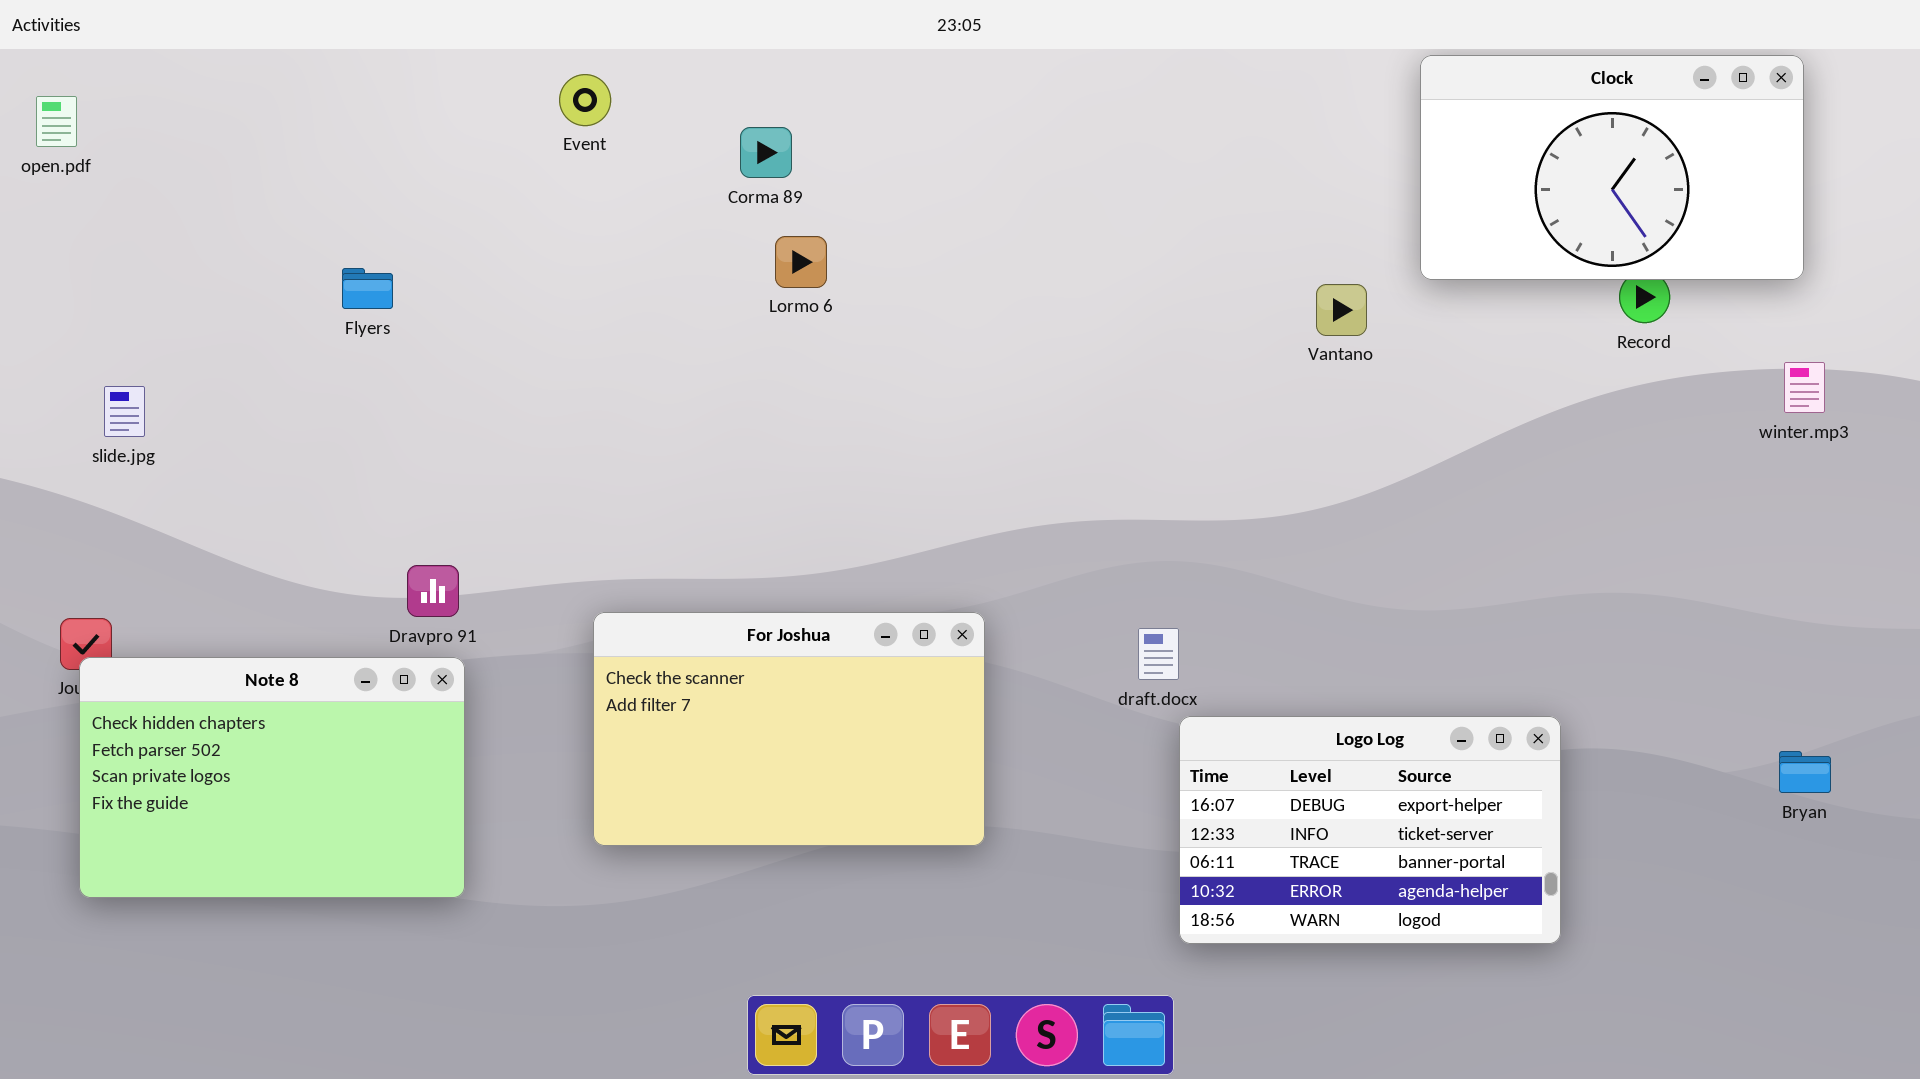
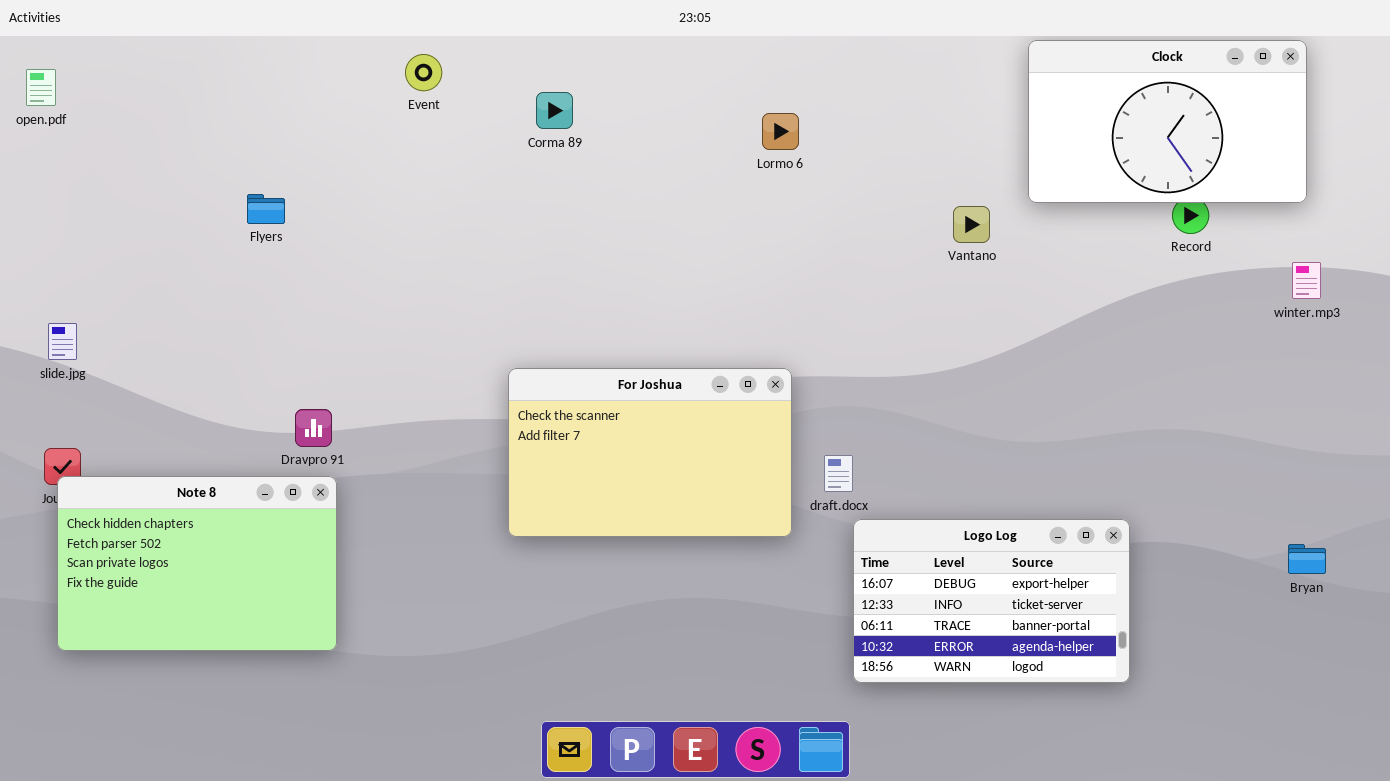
Lormo 6: [775,236,827,288] -> [762,113,799,150], moved
slide.jpg: [104,386,145,437] -> [48,323,77,360], moved
For Joshua: [593,612,985,846] -> [508,368,792,537], moved

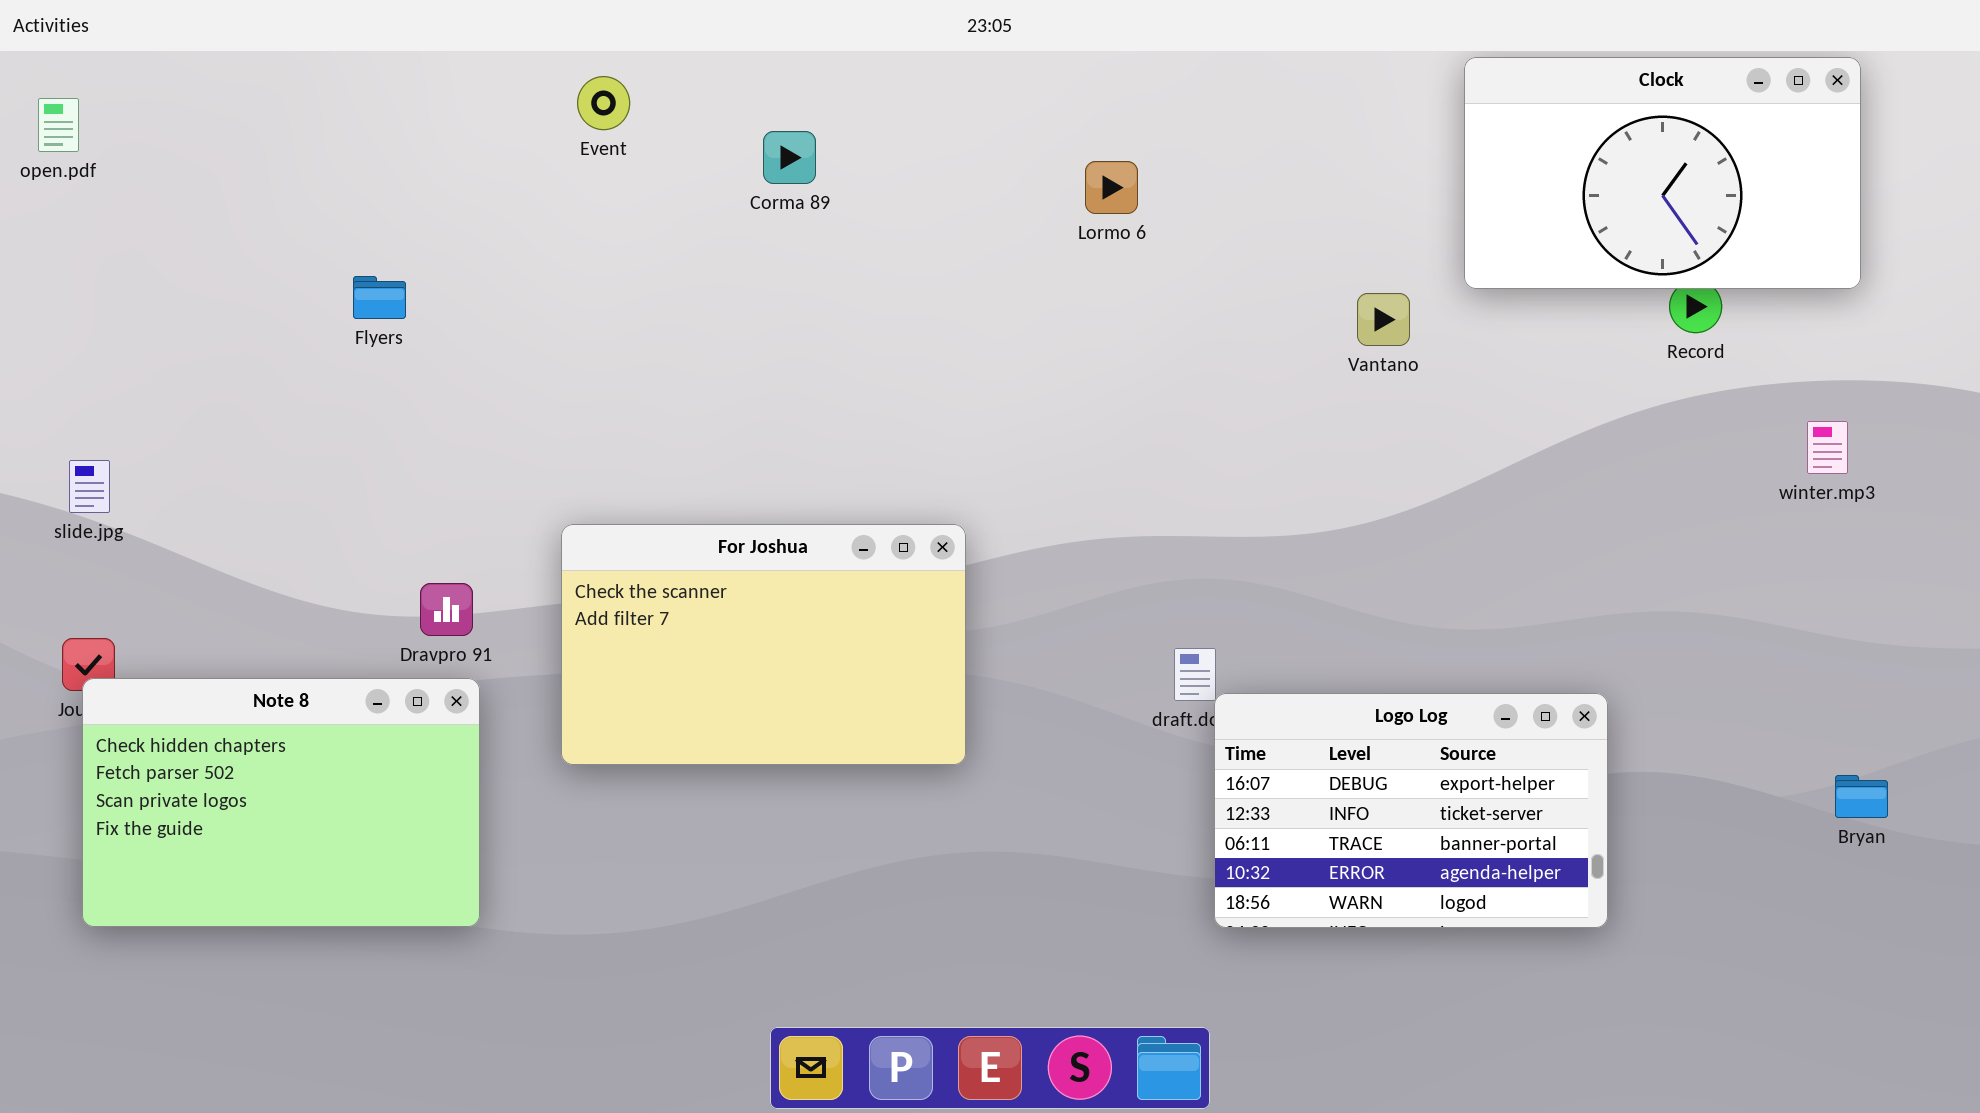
winter.mp3: [1292,262,1321,299] -> [1807,421,1848,474], moved
For Joshua: [508,368,792,537] -> [561,524,966,765], moved
Logo Log: [853,519,1130,683] -> [1214,693,1608,928], moved

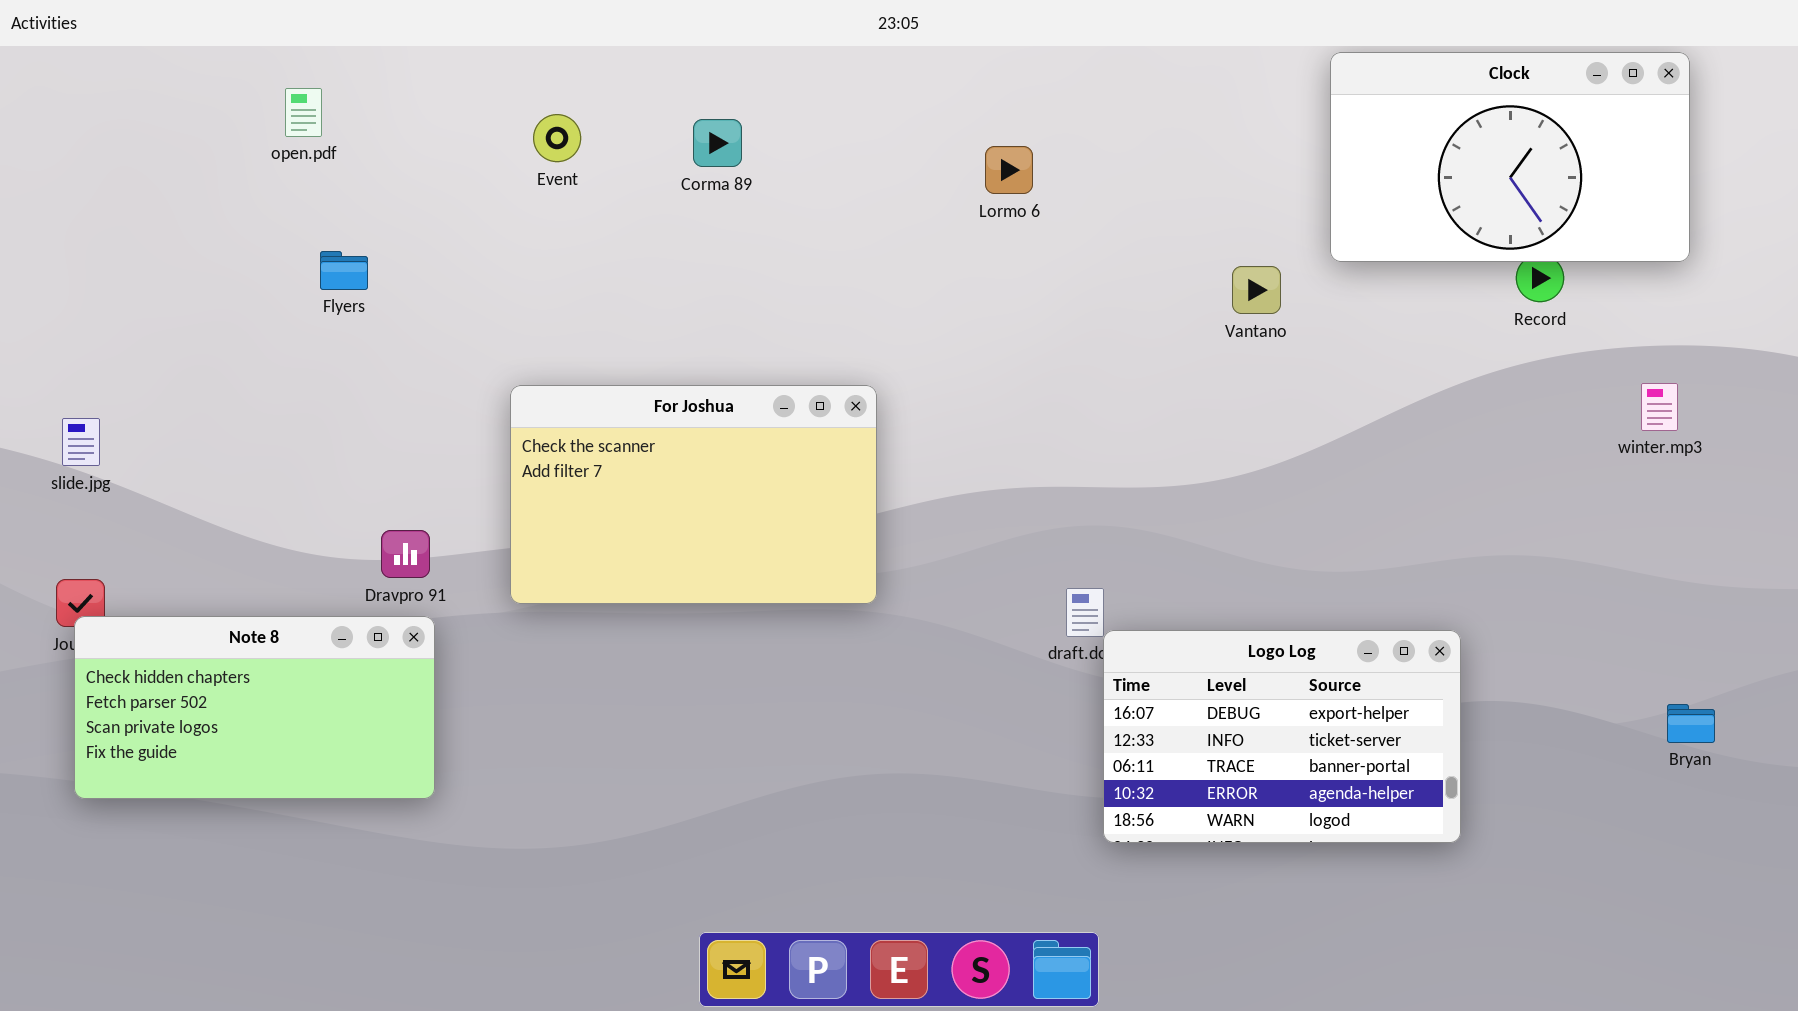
Event: [577,76,630,130] -> [533,114,581,162], moved
open.pdf: [38,98,79,152] -> [285,88,322,137], moved
For Joshua: [561,524,966,765] -> [510,385,877,604], moved
Note 8: [82,678,480,927] -> [74,616,435,799], resized

